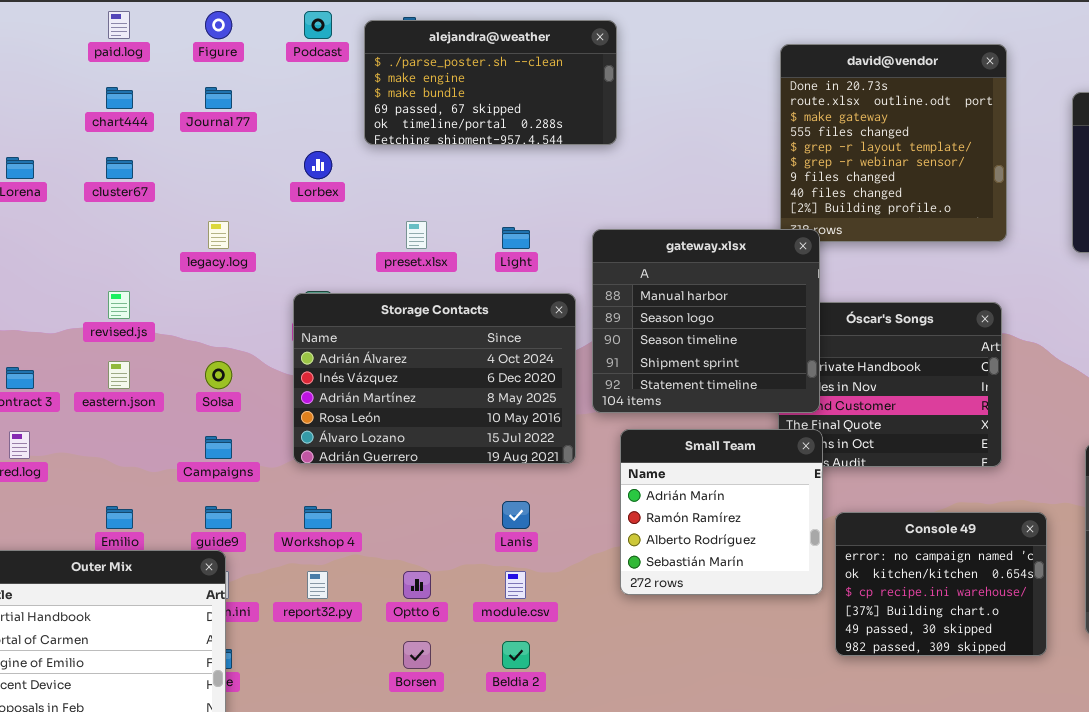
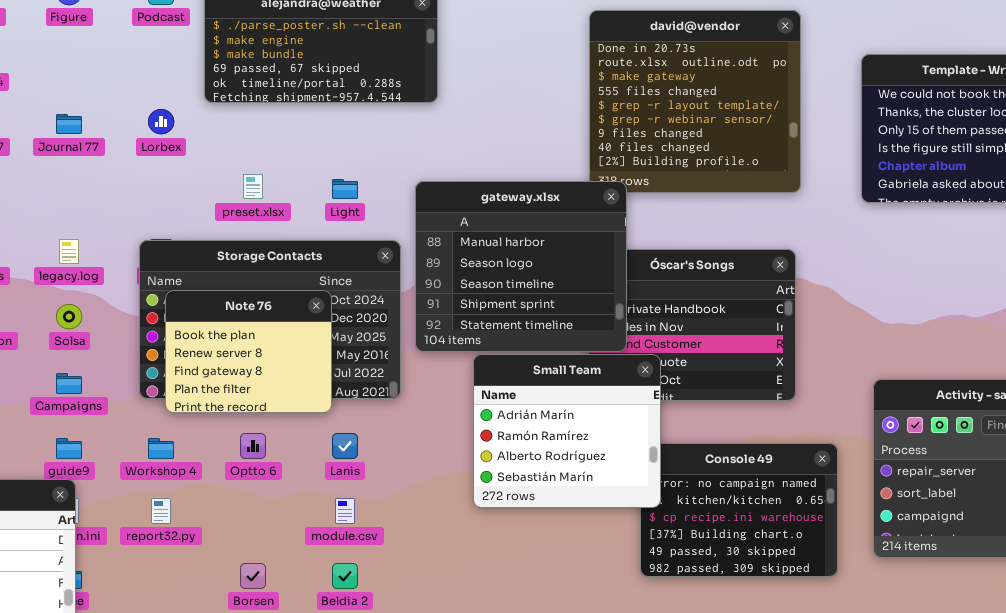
Journal 77: [205,87,232,109] -> [56,114,82,134], moved
legacy.log: [208,221,229,249] -> [59,239,79,264], moved
Note 76: none -> [165,290,332,413], opened
Small Team: [620,429,823,595] -> [473,354,661,508], moved
Optto 6: [403,571,431,599] -> [240,433,266,459], moved

